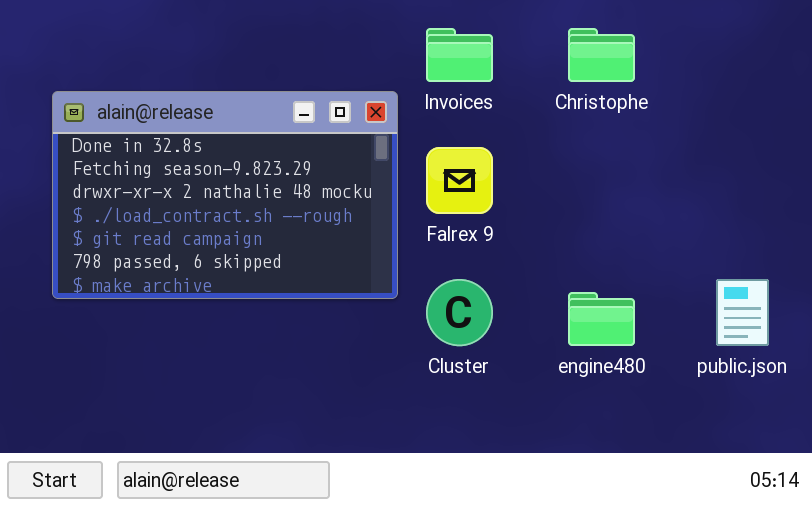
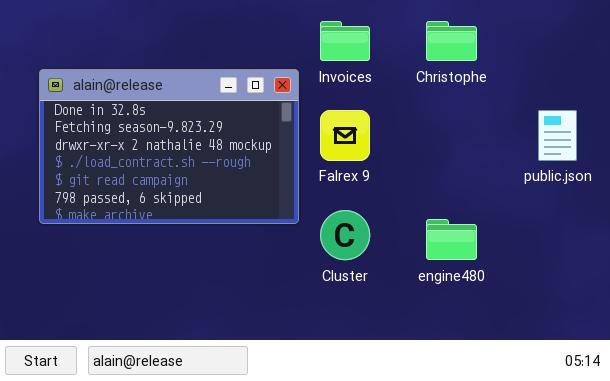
public.json: [716,279,769,346] -> [538,110,577,161], moved

